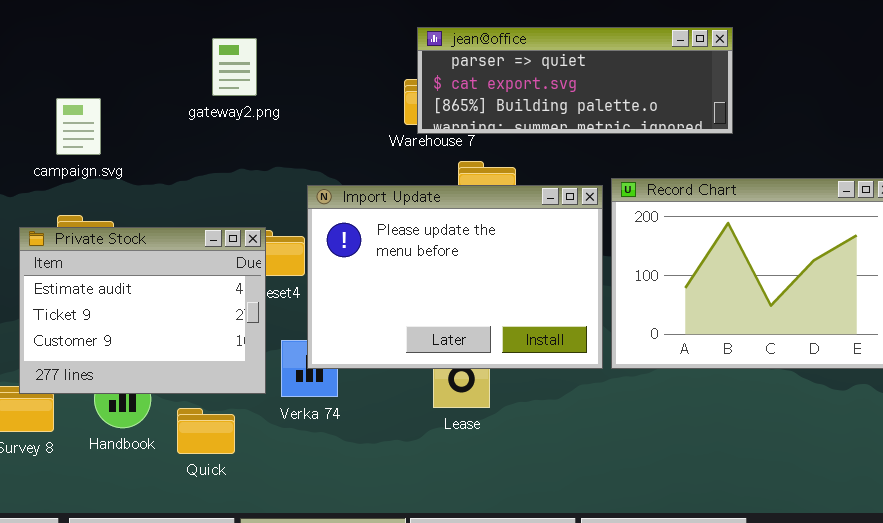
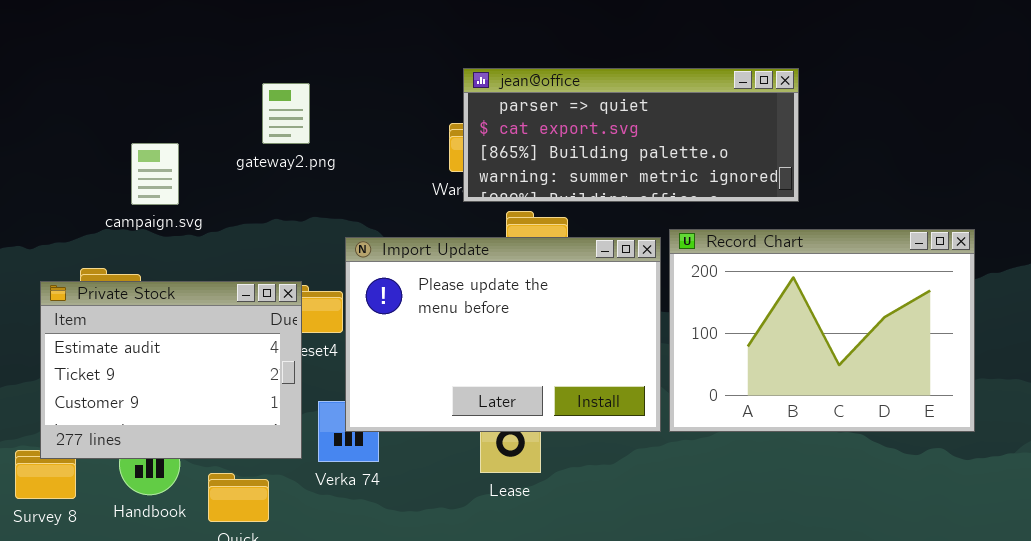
jean@office: [417,27,733,134] -> [463,68,799,202], resized
gateway2.png: [212,38,257,96] -> [262,83,310,144], moved
campaign.svg: [56,98,101,155] -> [131,143,179,205], moved

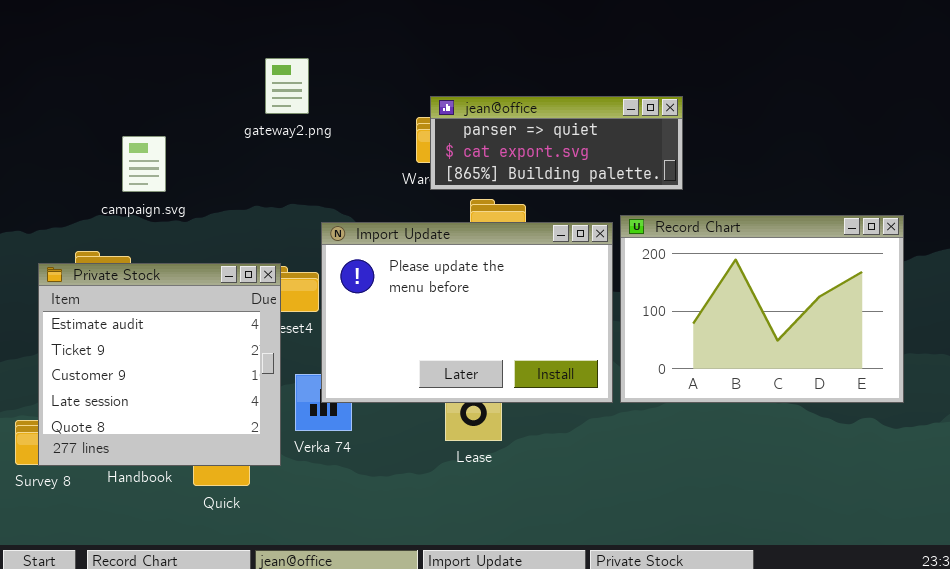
jean@office: [463,68,799,202] -> [430,96,683,190], resized
gateway2.png: [262,83,310,144] -> [265,58,309,114], moved
Private Stock: [40,281,302,459] -> [38,263,281,466], resized

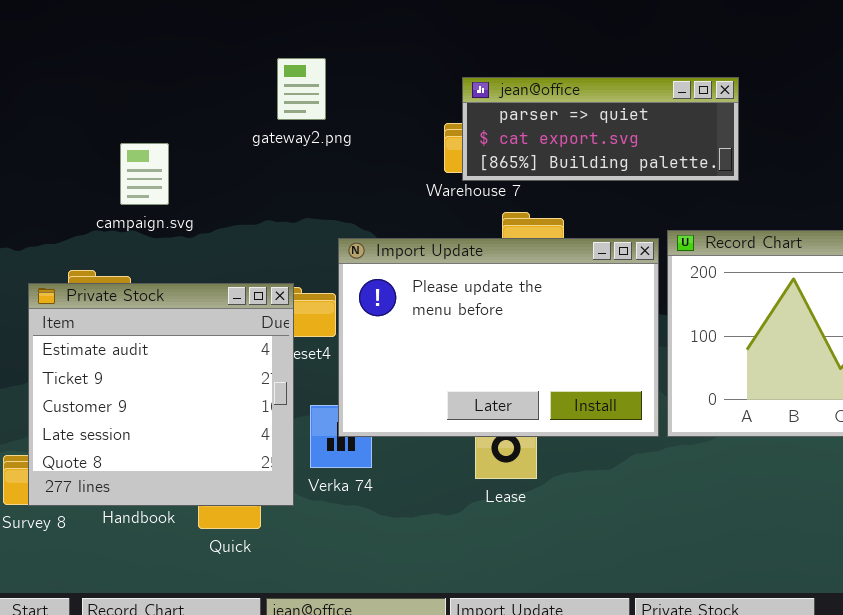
jean@office: [430,96,683,190] -> [462,77,739,181], moved

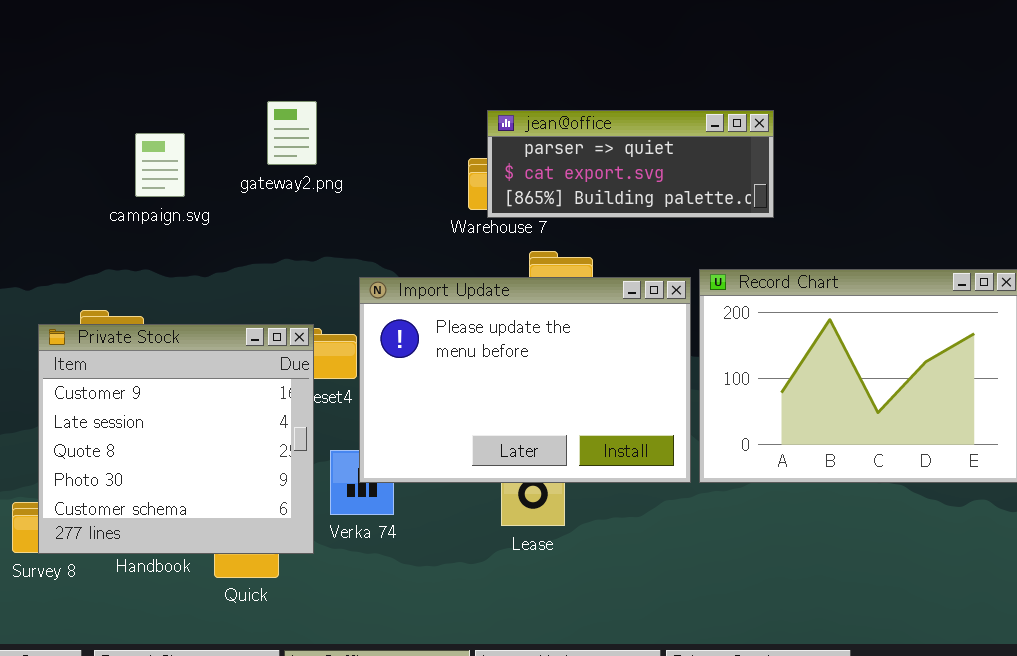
gateway2.png: [277,58,326,120] -> [267,101,317,165], moved
campaign.svg: [120,143,169,205] -> [135,133,185,197], moved
Private Stock: [28,283,294,506] -> [38,324,314,554], scrolled down 2 rows

